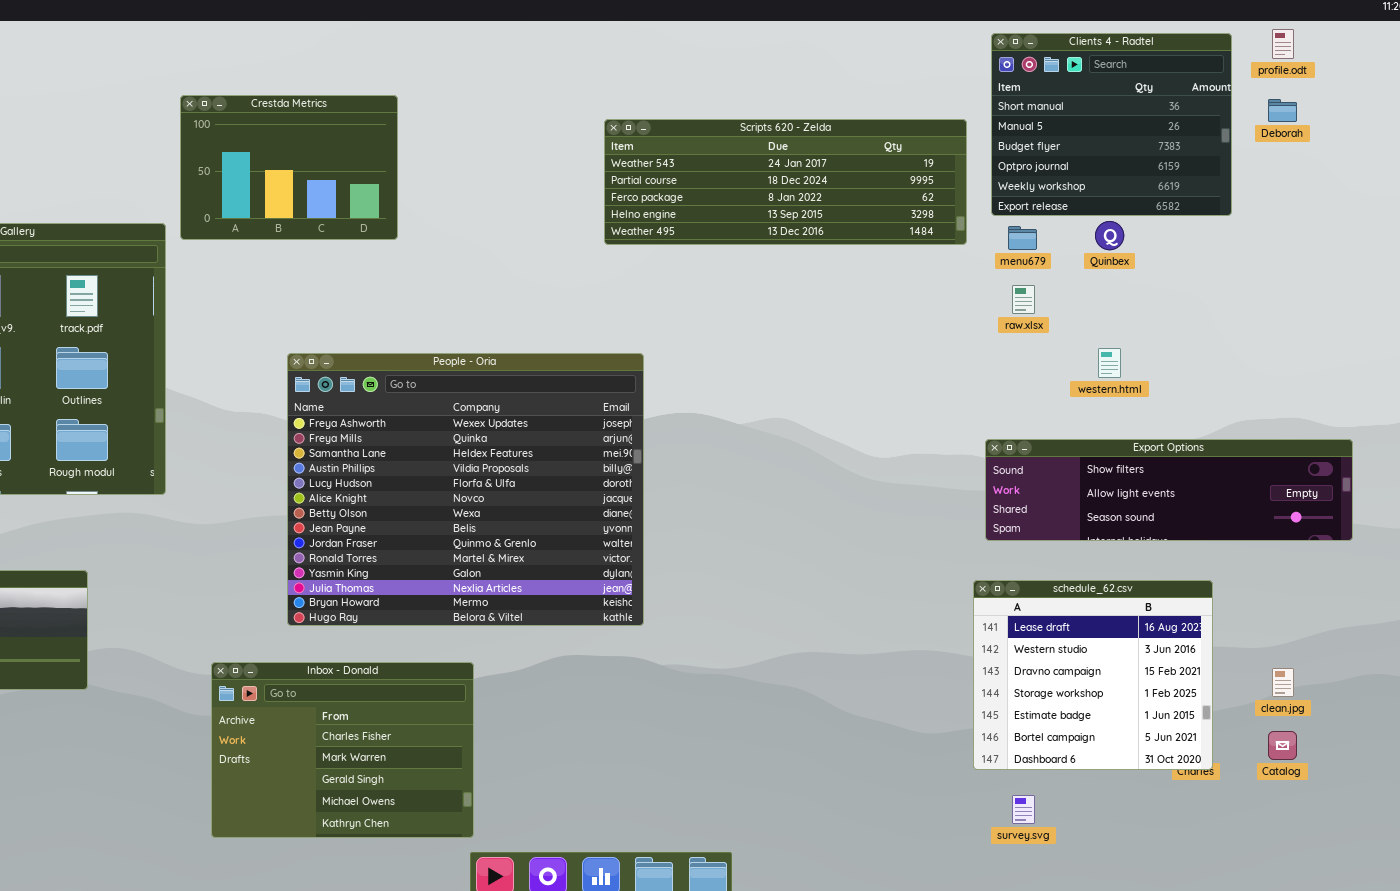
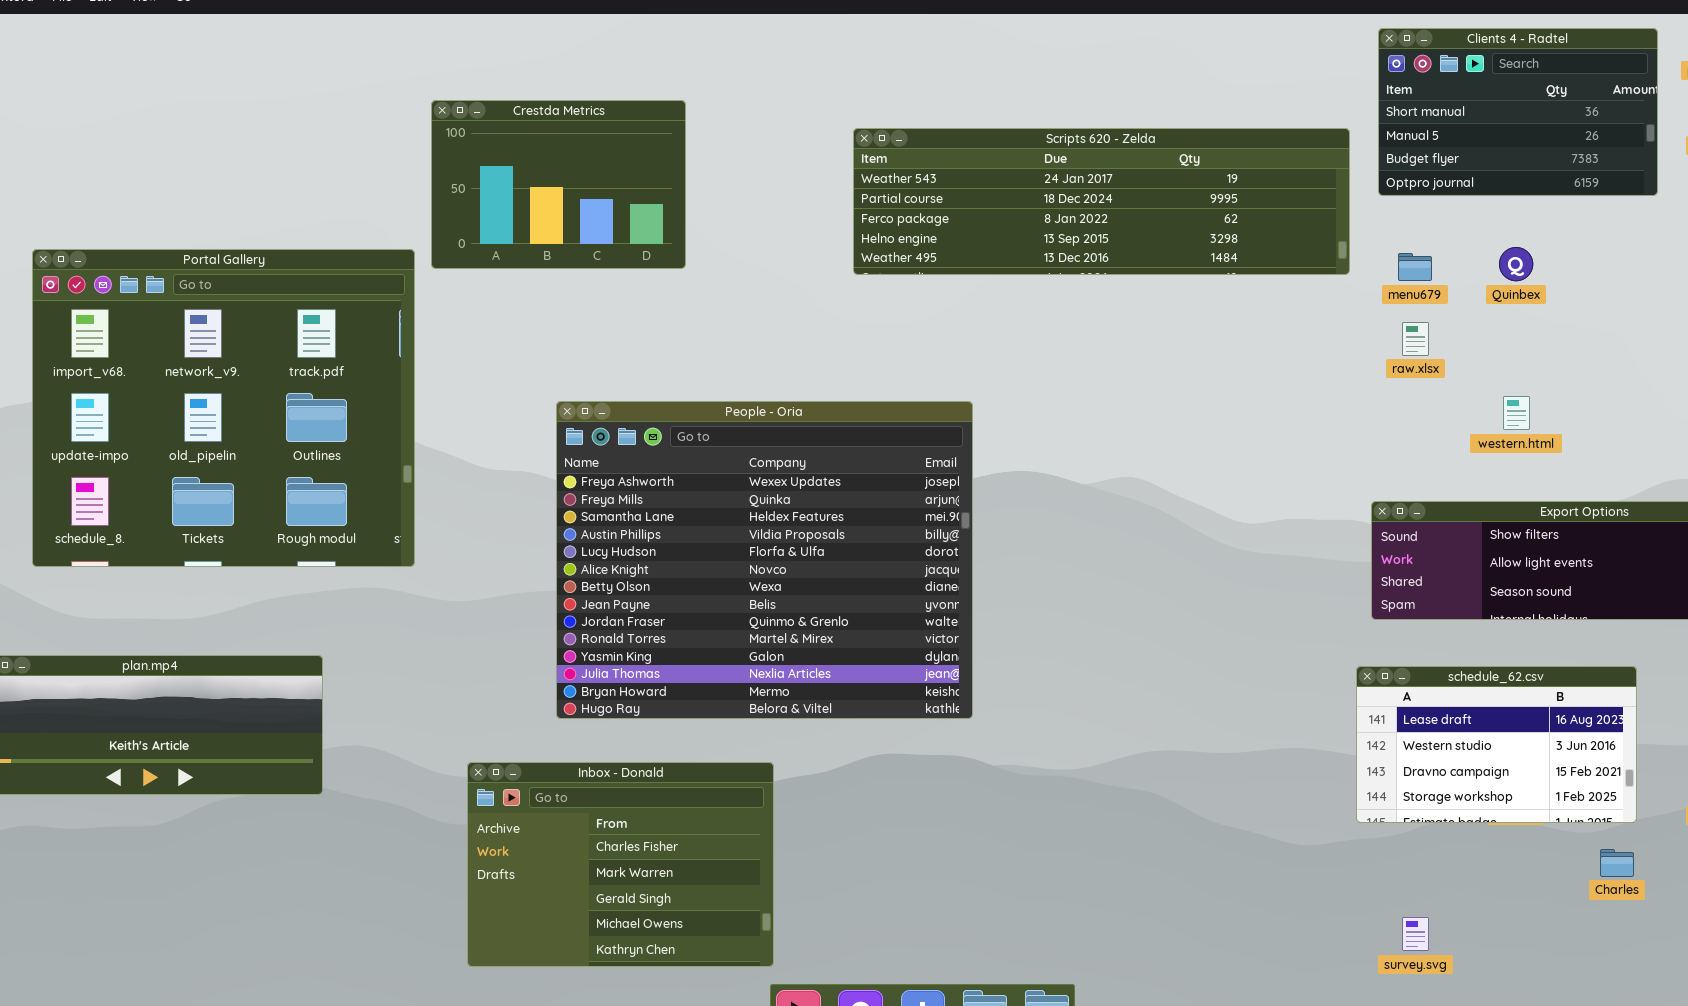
Clients 4 - Radtel: [991,33,1232,216] -> [1378,28,1658,196], resized
Scripts 620 - Zelda: [604,119,967,245] -> [853,128,1350,275], resized
schedule_62.csv: [973,580,1213,770] -> [1356,666,1637,823], resized

